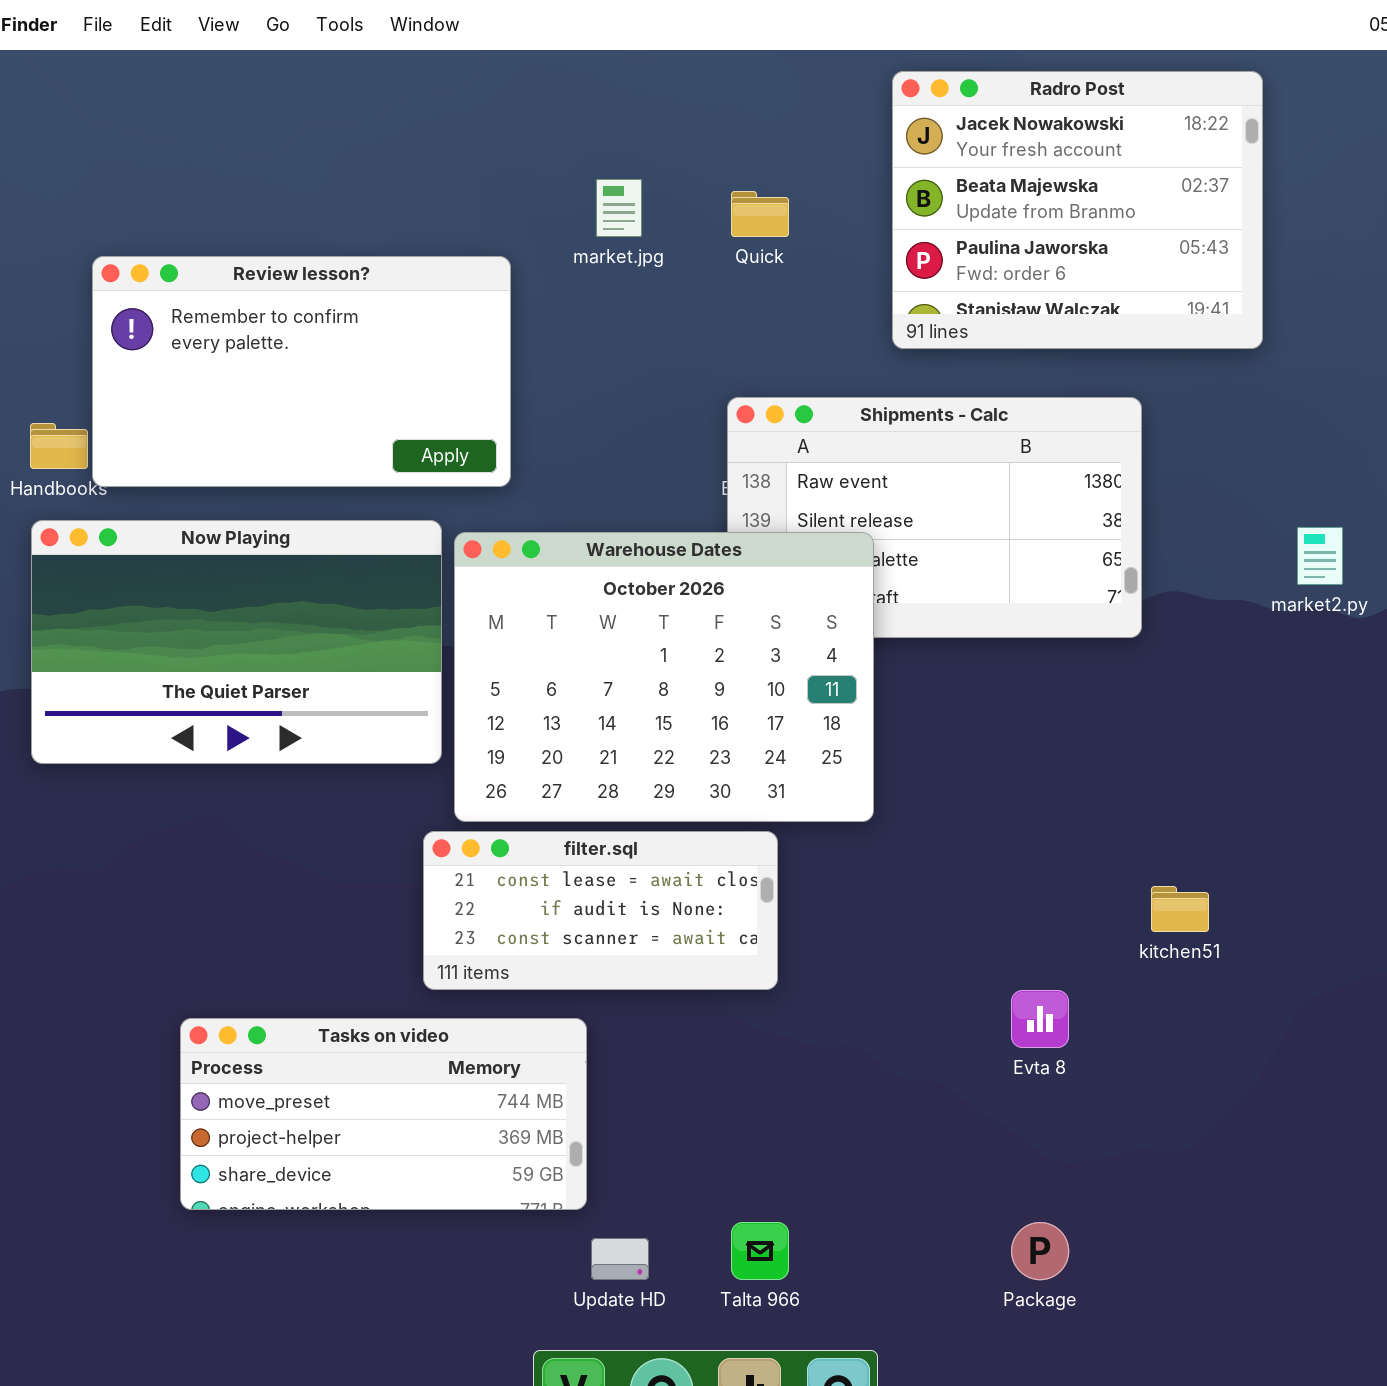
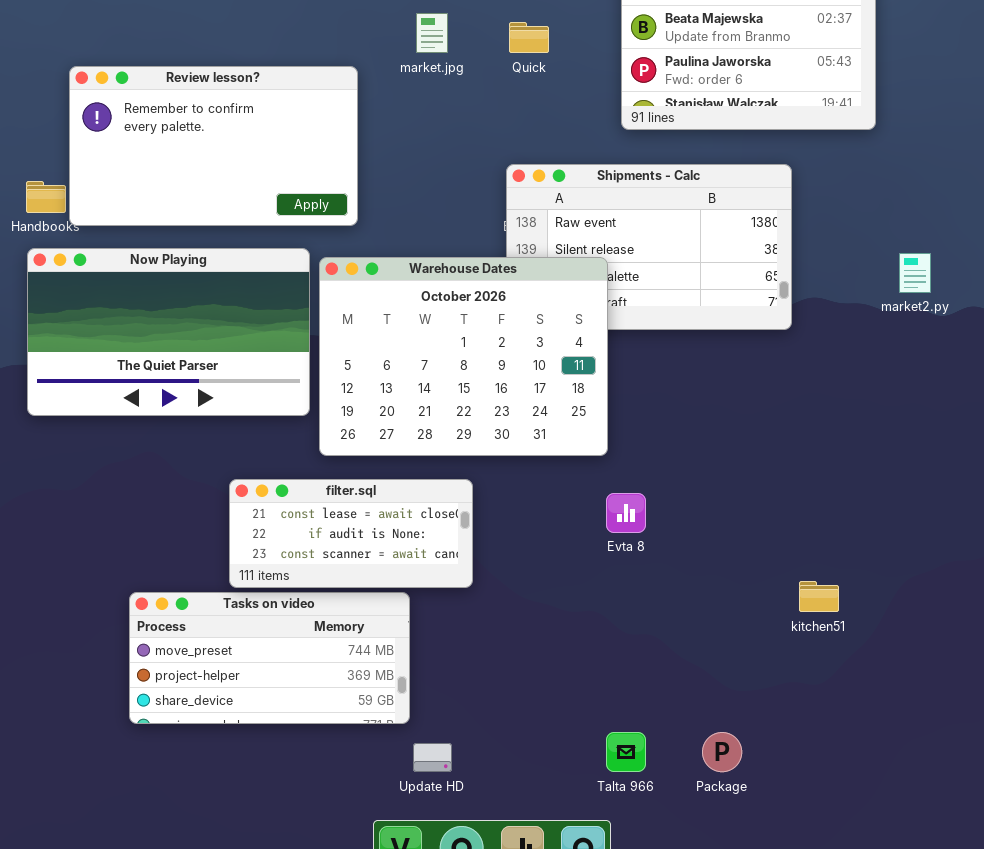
filter.sql: [423,831,778,990] -> [229,479,473,588], moved
kitchen51: [1151,886,1209,932] -> [799,581,839,612], moved
Evta 8: [1011,990,1069,1048] -> [606,493,646,533], moved
Talta 966: [731,1222,789,1280] -> [606,732,646,772], moved

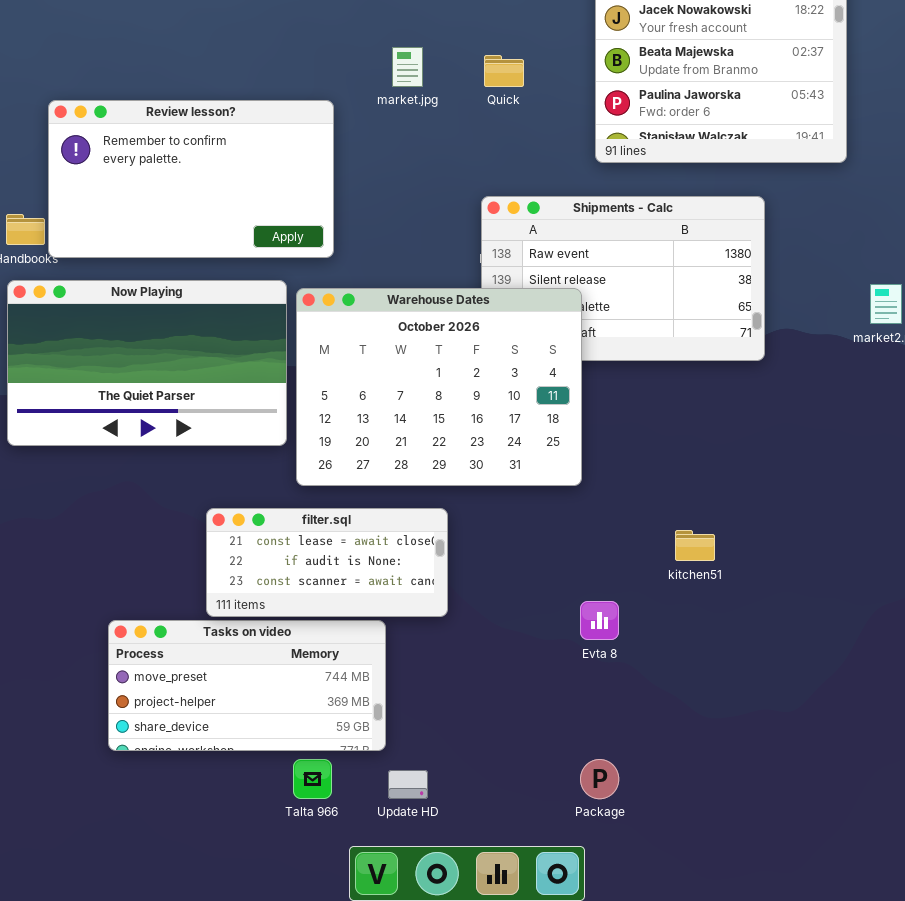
Evta 8: [606,493,646,533] -> [580,601,619,640], moved
kitchen51: [799,581,839,612] -> [675,530,715,561], moved
Talta 966: [606,732,646,772] -> [293,759,332,799], moved
Package: [702,732,742,772] -> [580,759,619,799], moved

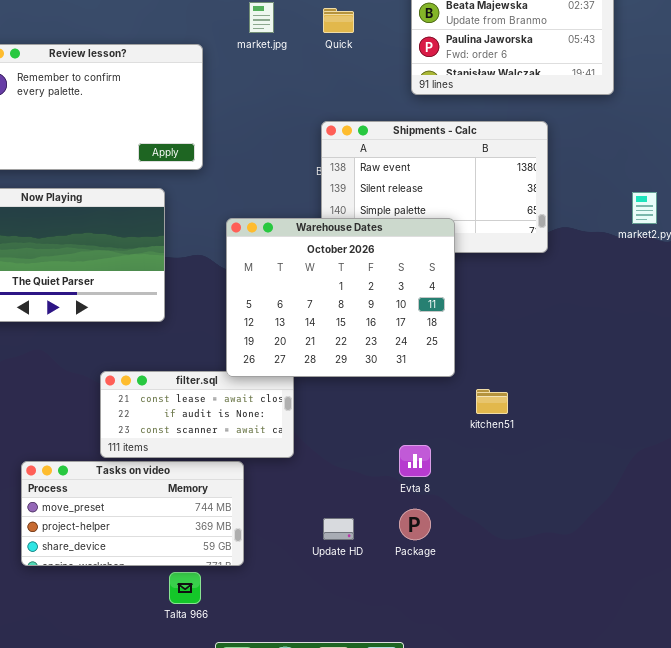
Warehouse Dates: [296,288,582,486] -> [226,218,455,377], moved
Package: [580,759,619,799] -> [399,509,431,540], moved
Update HD: [388,770,428,799] -> [323,518,354,540], moved

